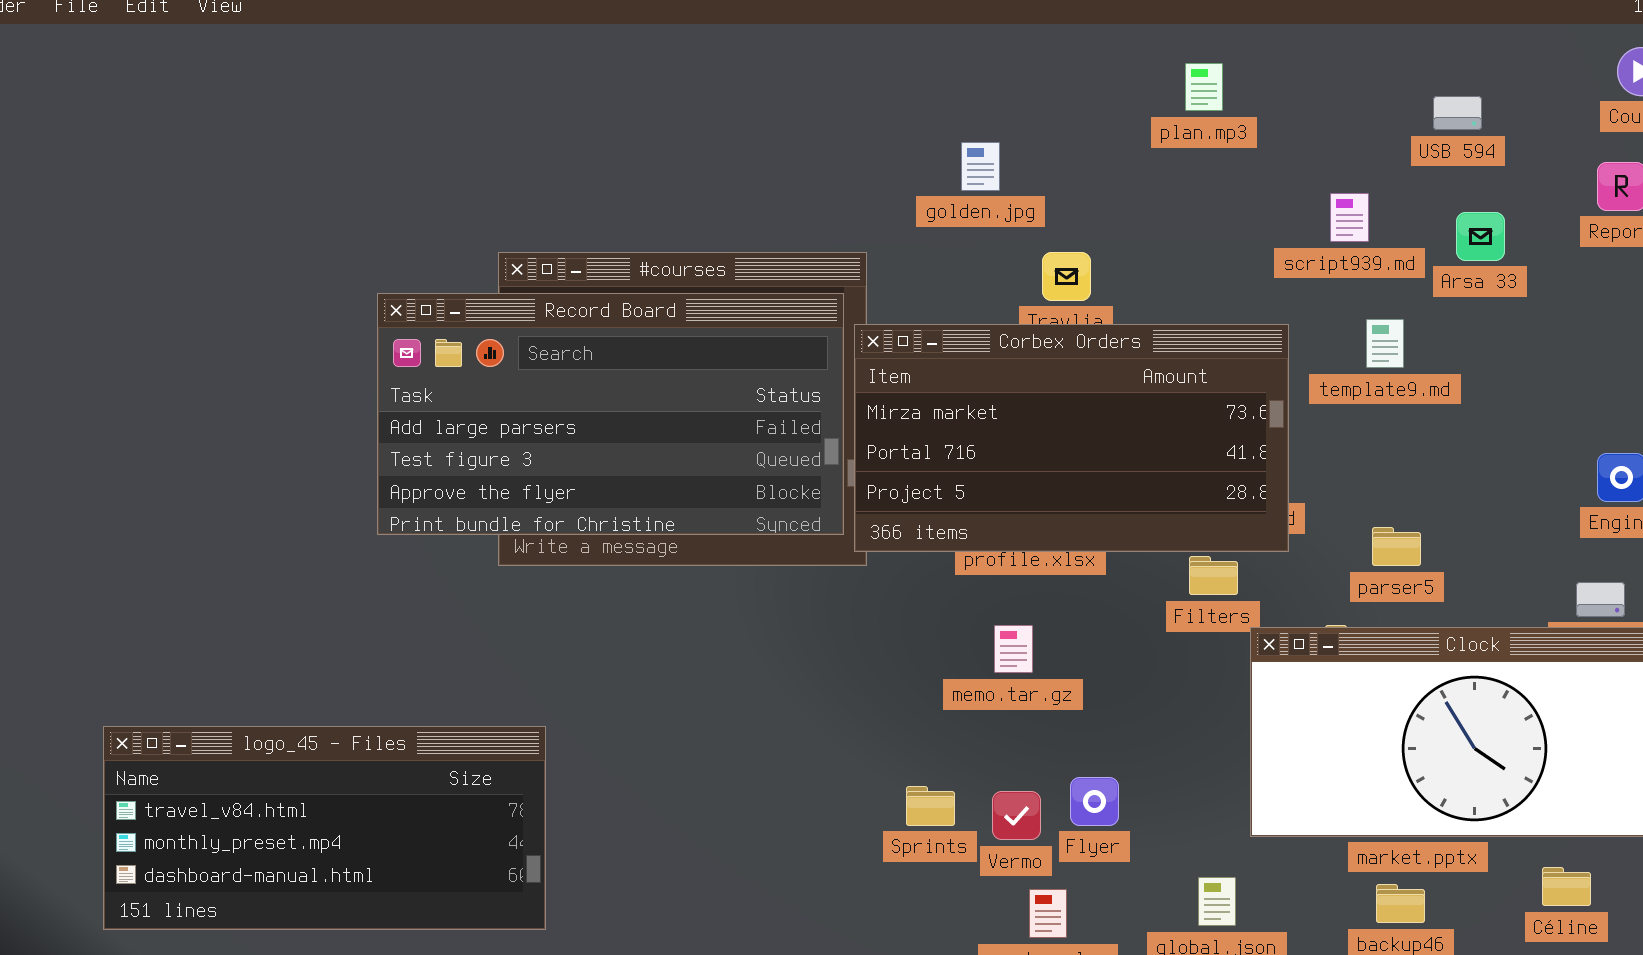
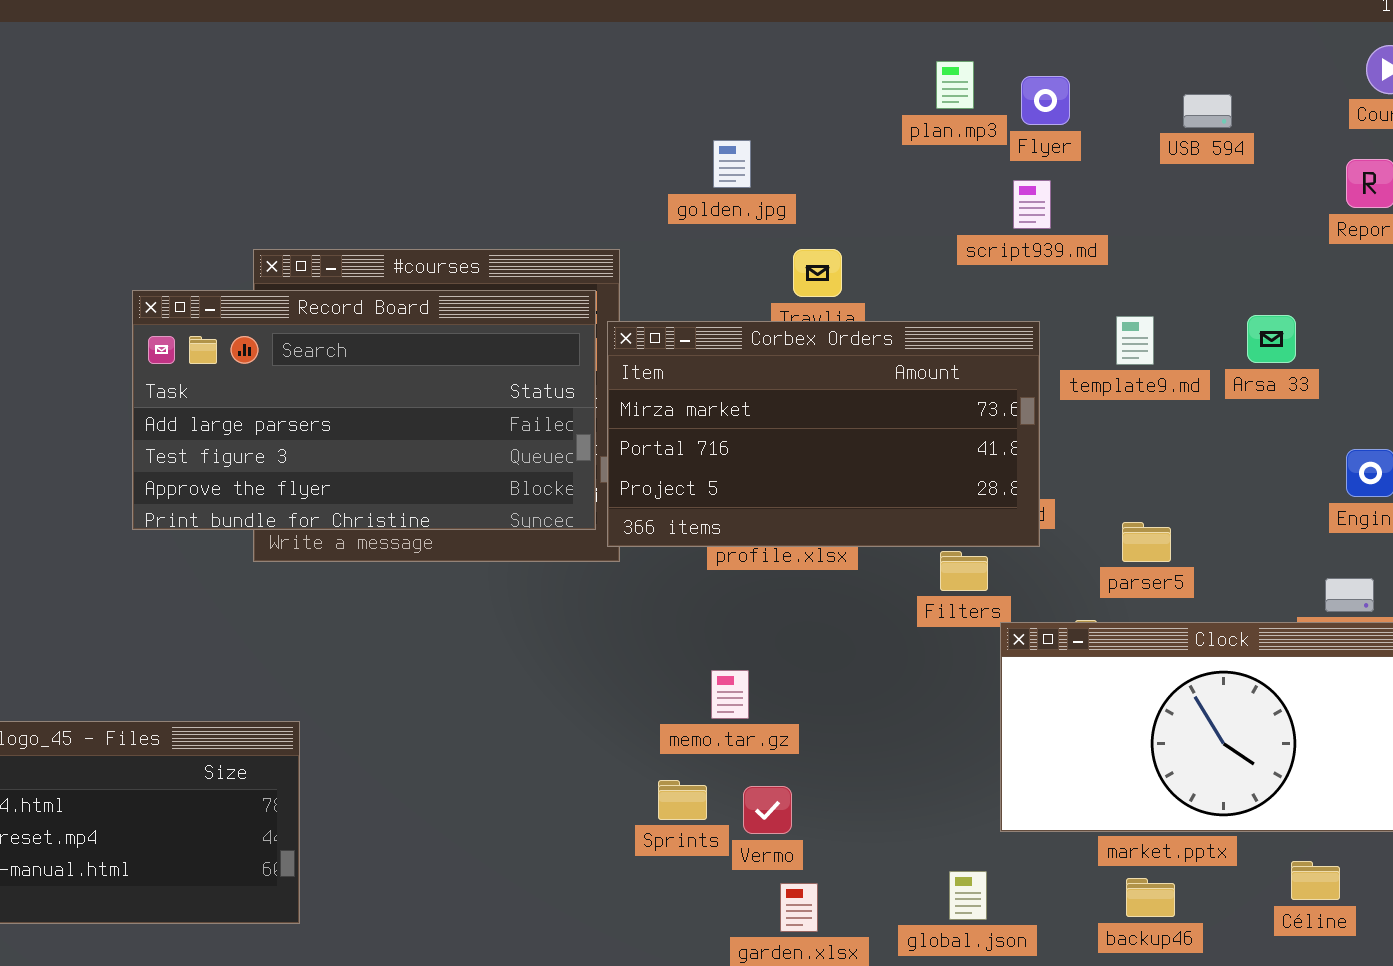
script939.md: [1330,193,1369,242] -> [1013,180,1051,229], moved
Arsa 33: [1456,212,1505,261] -> [1247,315,1296,363], moved
memo.tar.gz: [994,625,1033,673] -> [711,670,749,719], moved
Flyer: [1070,777,1119,826] -> [1021,76,1070,125], moved

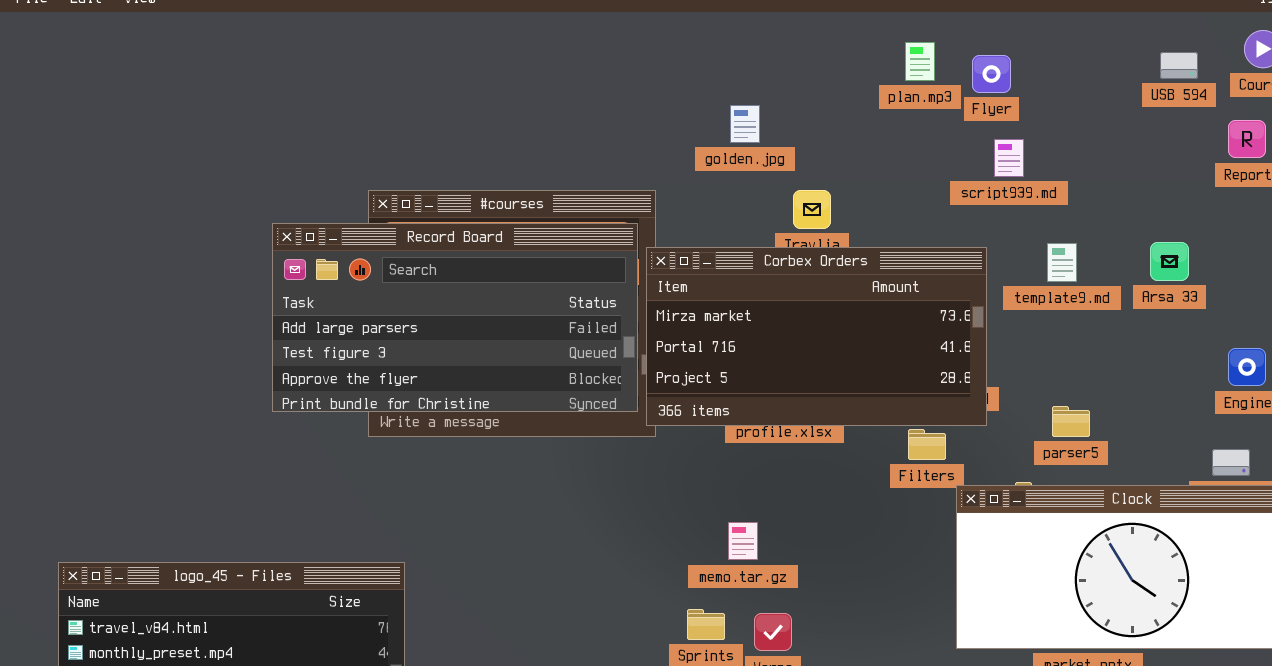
USB 594: [1183,94,1232,128] -> [1160,52,1198,79], moved
script939.md: [1013,180,1051,229] -> [994,139,1024,177], moved

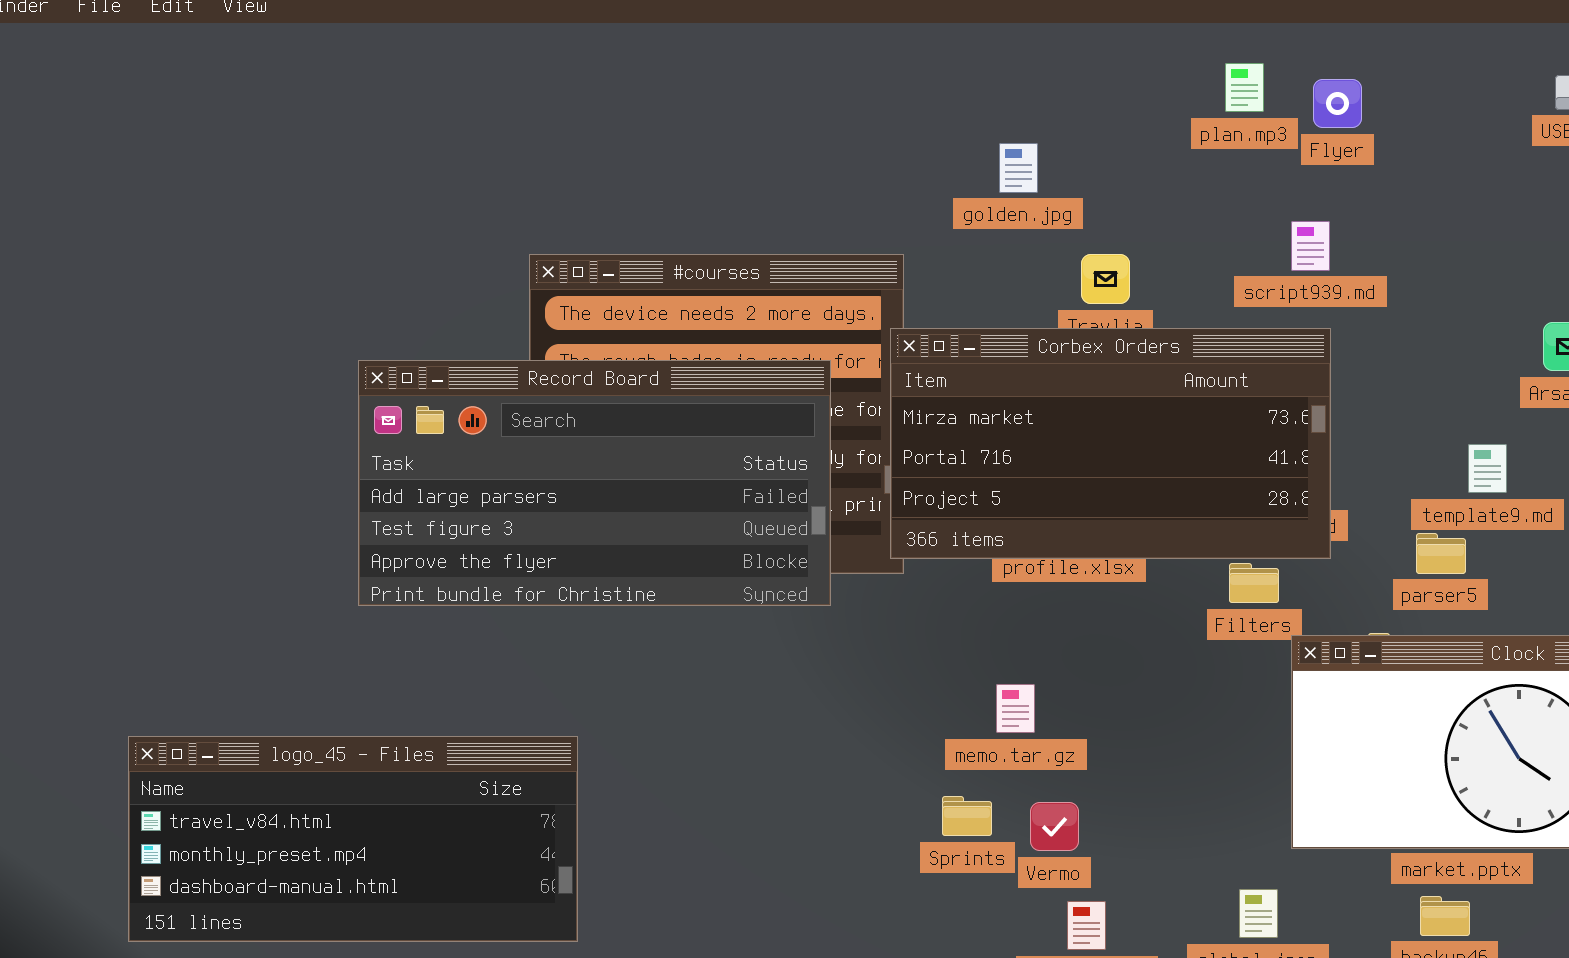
script939.md: [994,139,1024,177] -> [1291,221,1330,271], moved
Record Board: [272,223,638,412] -> [358,360,831,606], moved
template9.md: [1047,243,1077,282] -> [1468,444,1507,493], moved

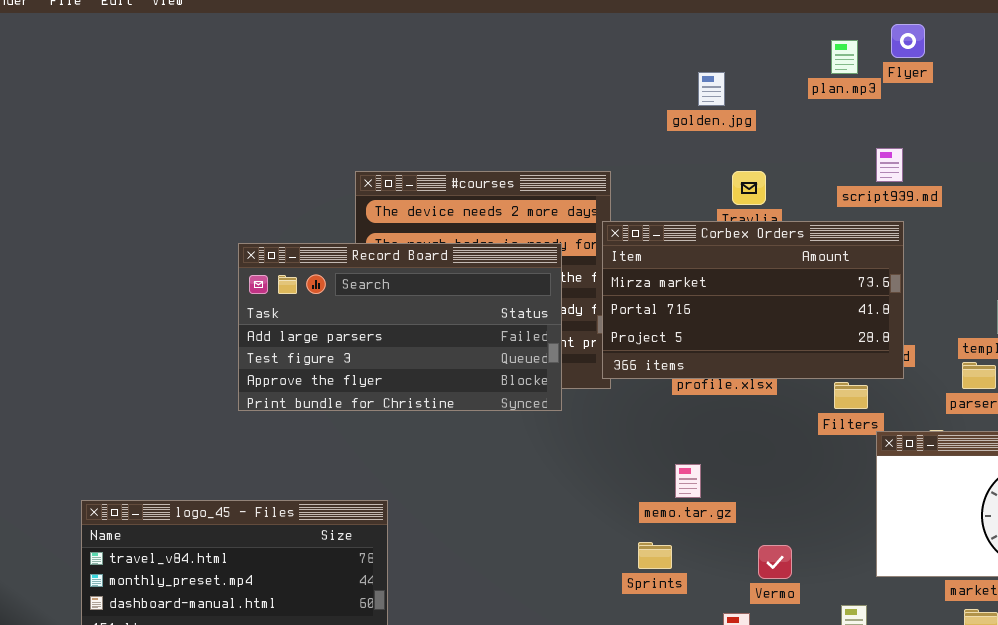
Flyer: [1313,79,1362,128] -> [891,24,925,58], moved
golden.jpg: [999,143,1038,193] -> [698,72,725,106], moved
Vermo: [1030,802,1079,851] -> [758,545,792,579], moved

